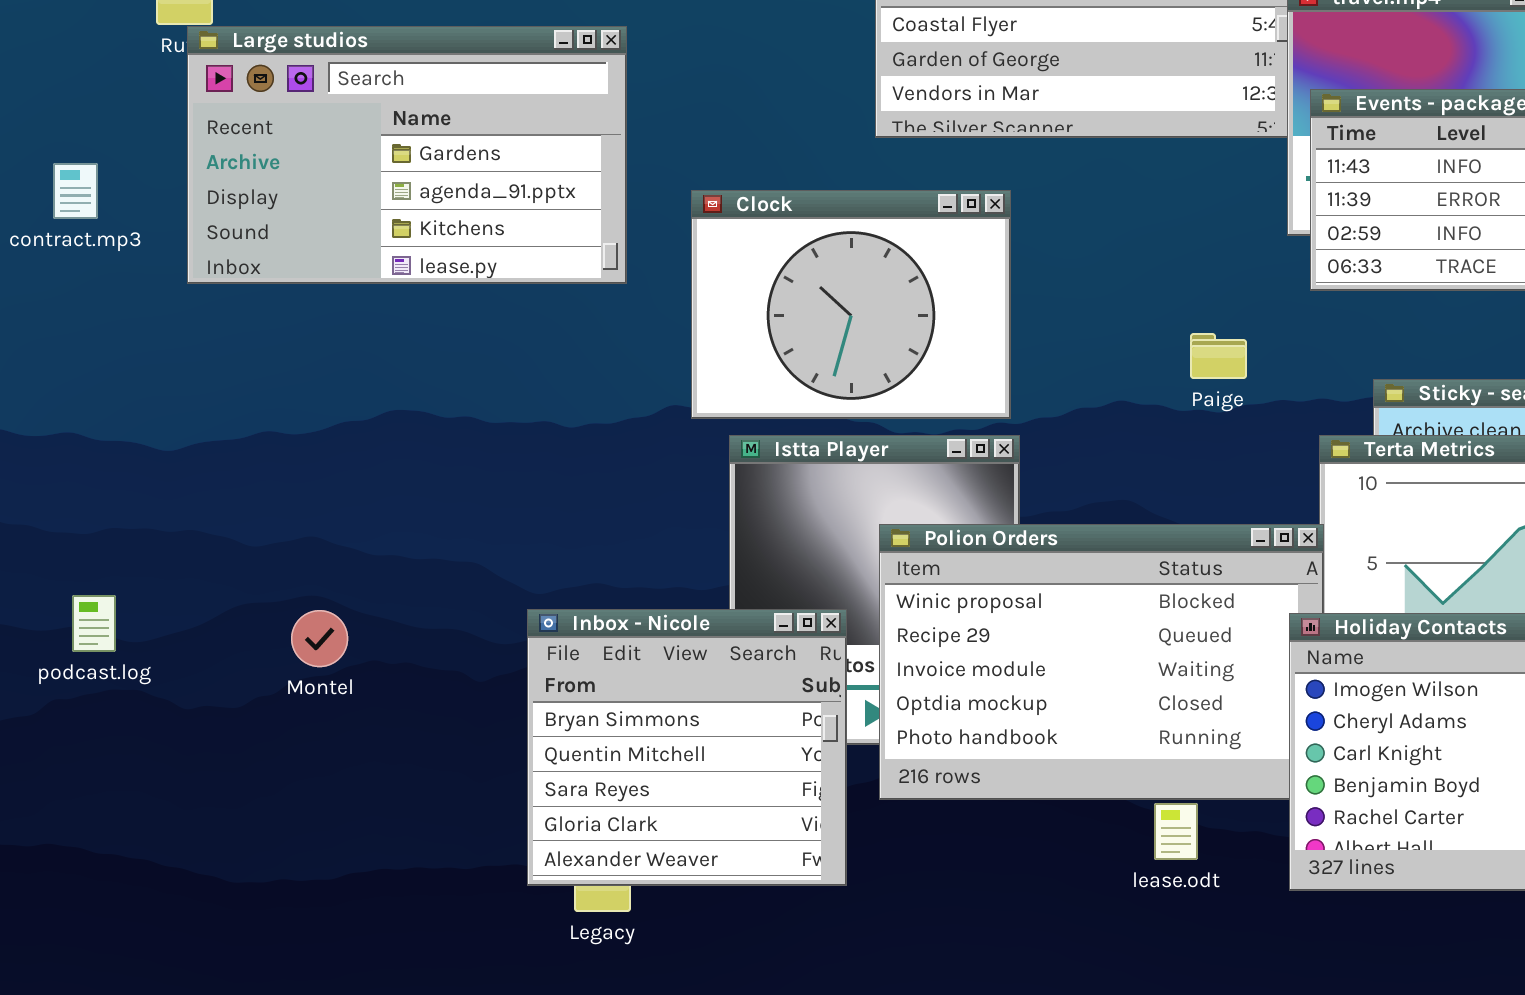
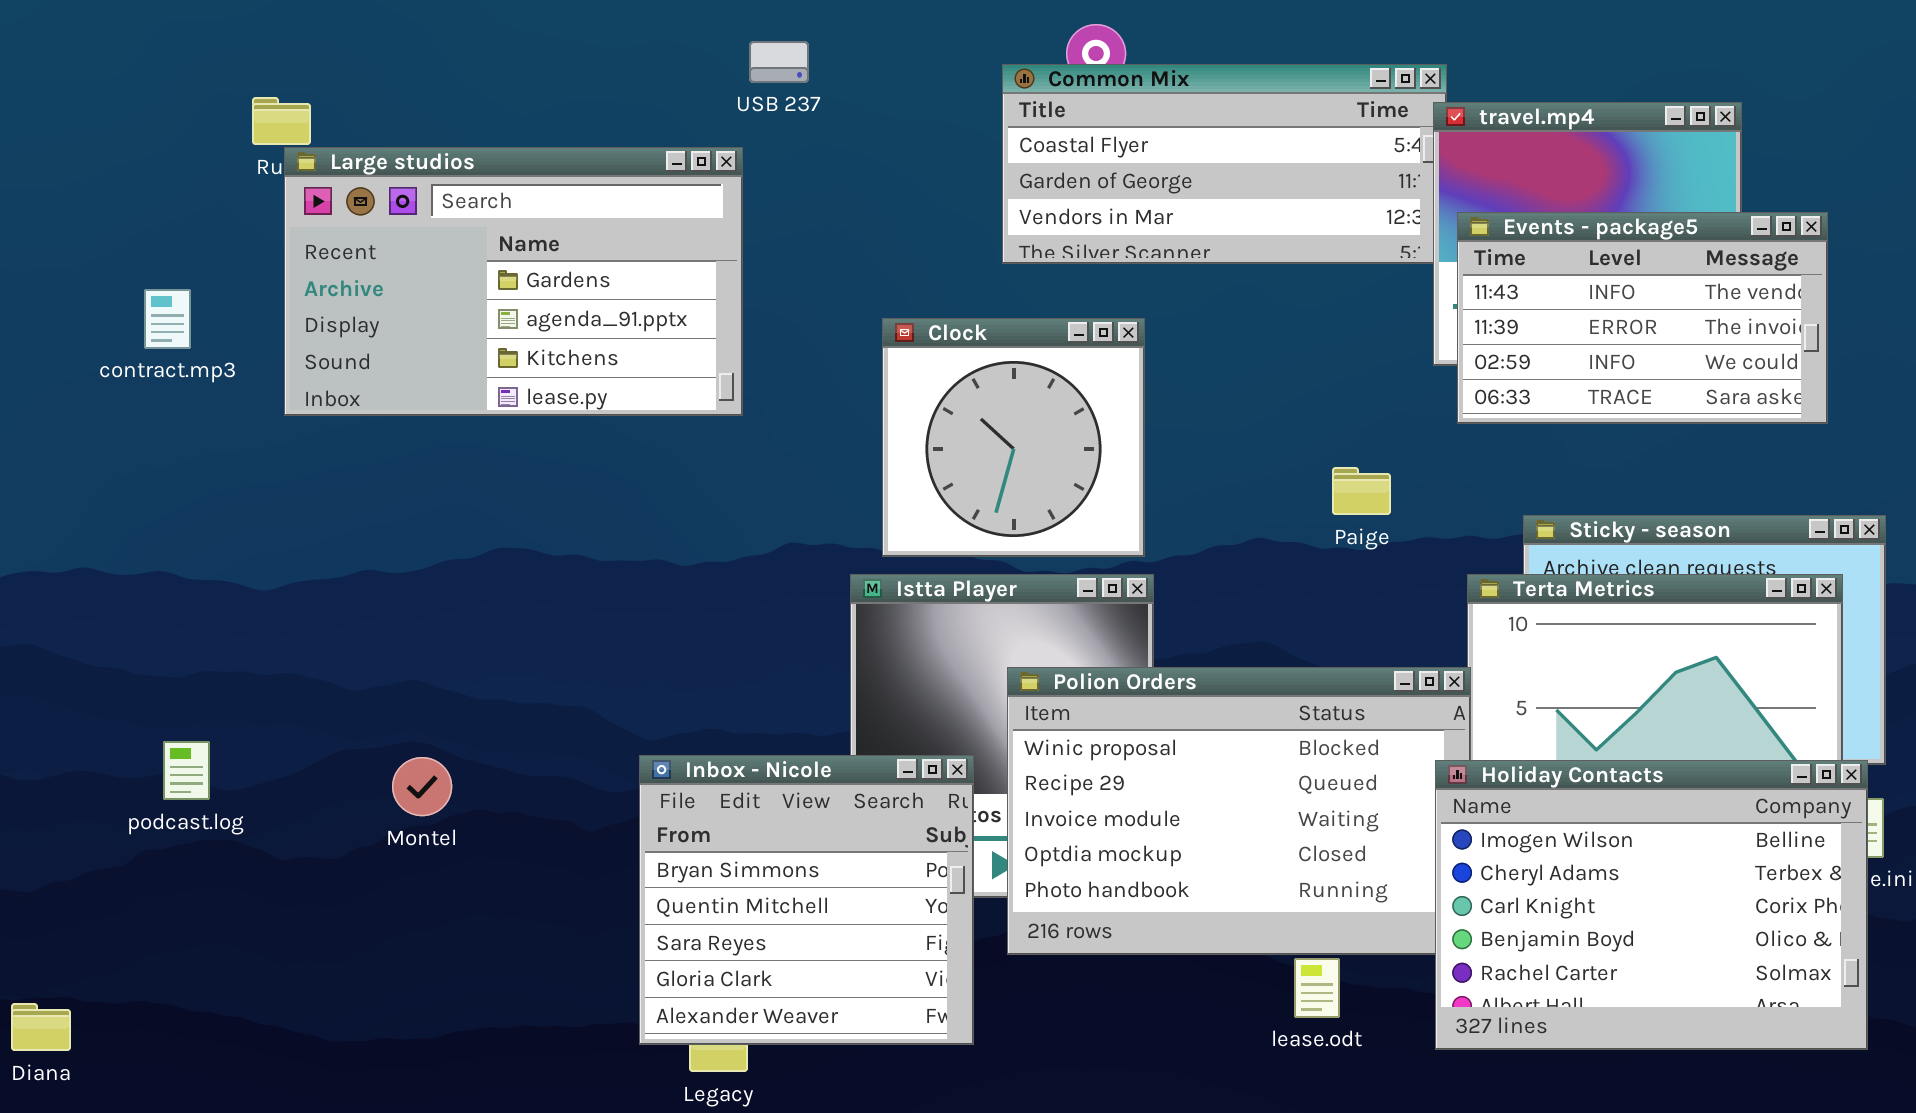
Clock: [691,190,1011,419] -> [882,318,1145,557], resized

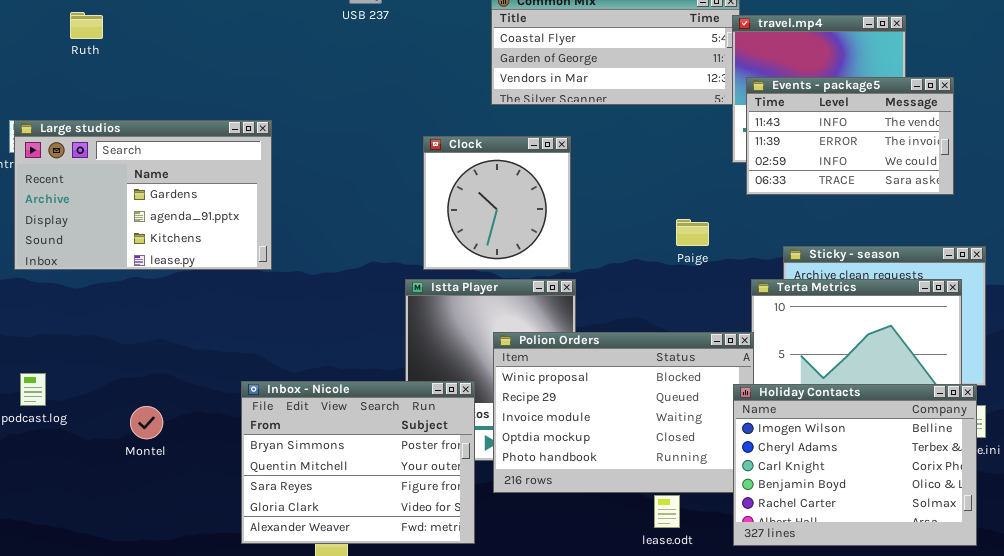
Large studios: [284,147,743,416] -> [14,120,272,270], moved
Inbox - Nicole: [639,755,974,1045] -> [241,381,475,544], resized
Montel: [392,757,452,816] -> [130,406,163,439], moved

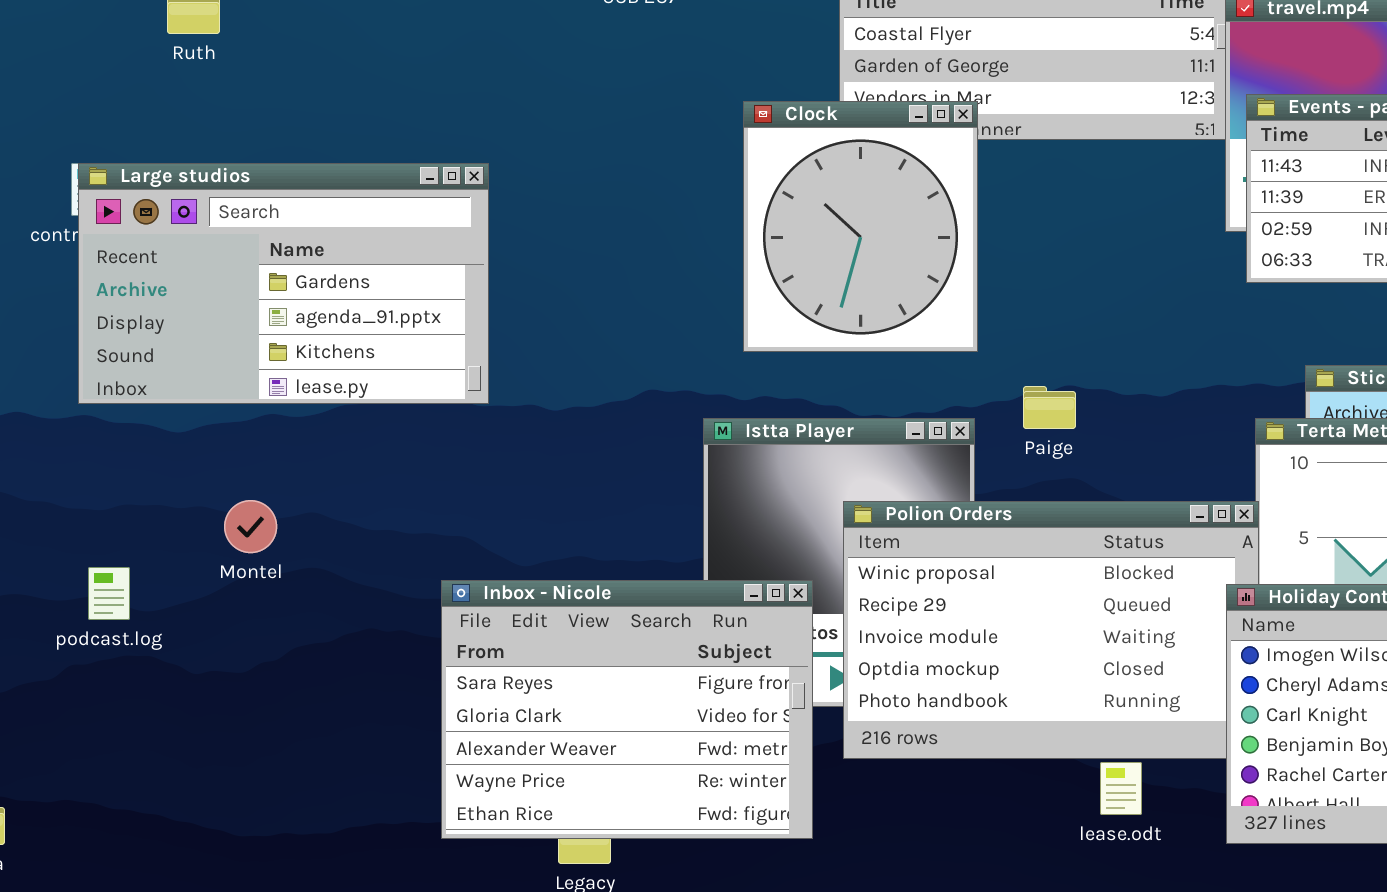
Clock: [423,136,571,270] -> [743,101,978,352], moved, resized
Paige: [676,219,709,246] -> [1023,386,1076,429], moved
Inbox - Nicole: [241,381,475,544] -> [441,580,813,839], scrolled down 2 rows
Montel: [130,406,163,439] -> [224,500,277,553], moved

